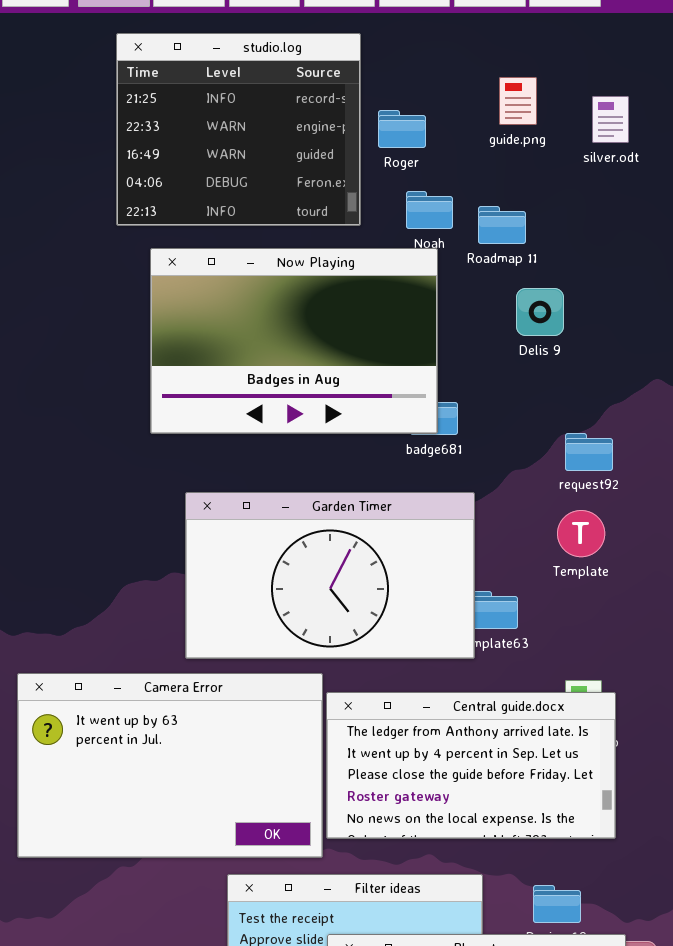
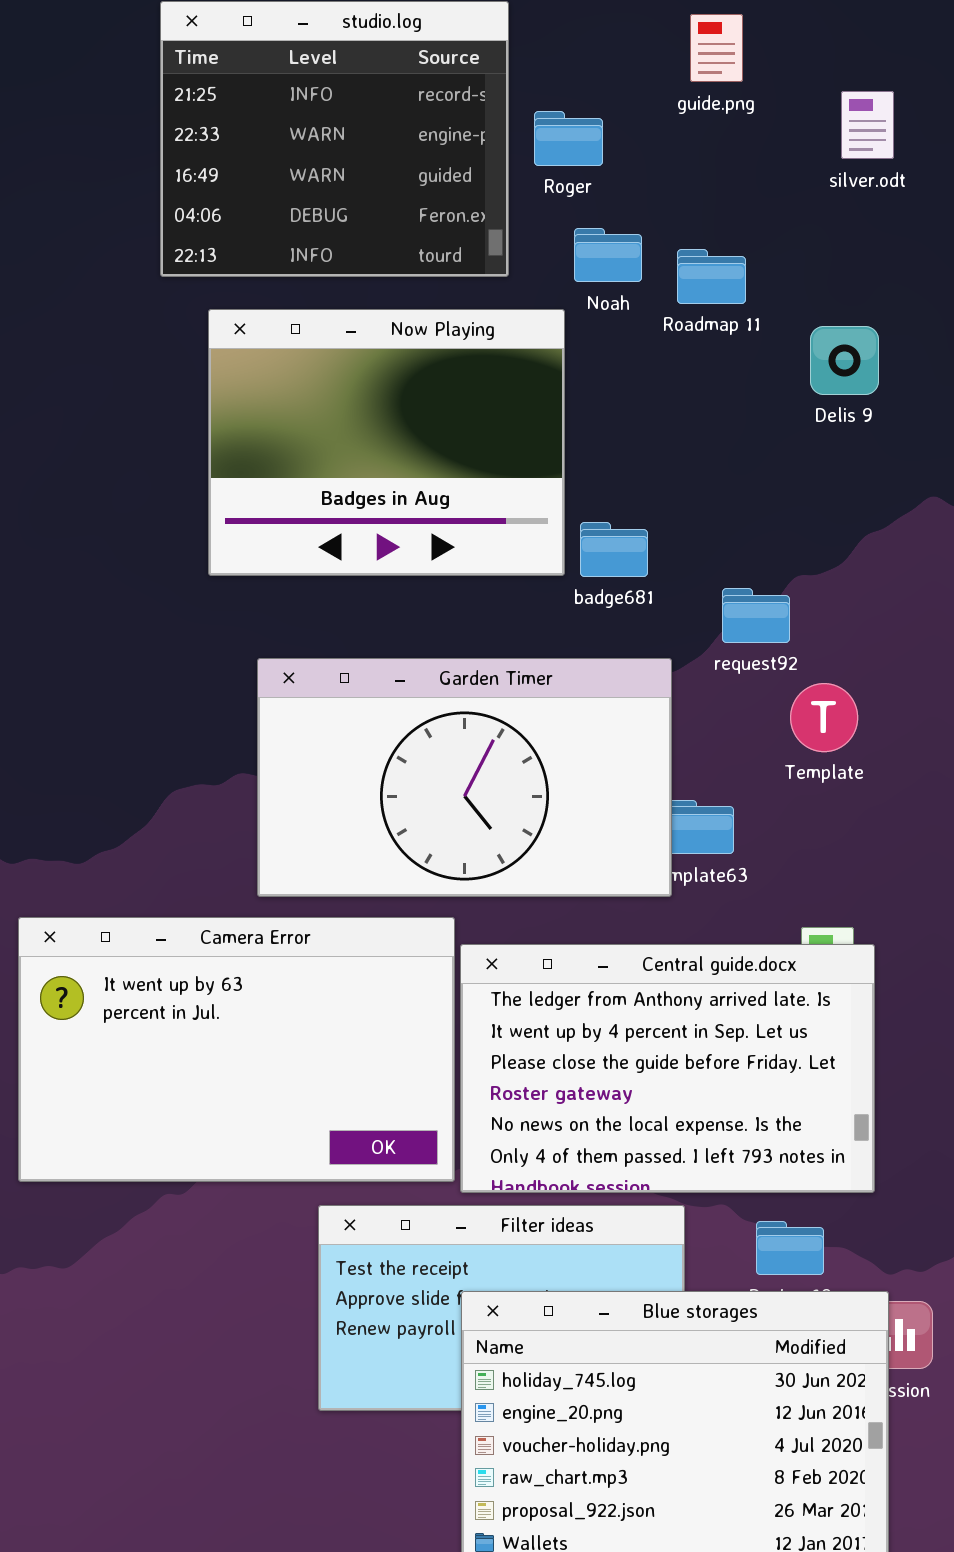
guide.png: [499,77,537,125] -> [690,14,743,82], moved
Now Playing: [150,248,438,434] -> [208,309,565,576], resized
Delis 9: [516,288,564,336] -> [810,326,879,395], moved
request92: [565,433,613,471] -> [722,588,790,643], moved
Central guide.docx: [326,692,616,839] -> [460,944,875,1193], resized

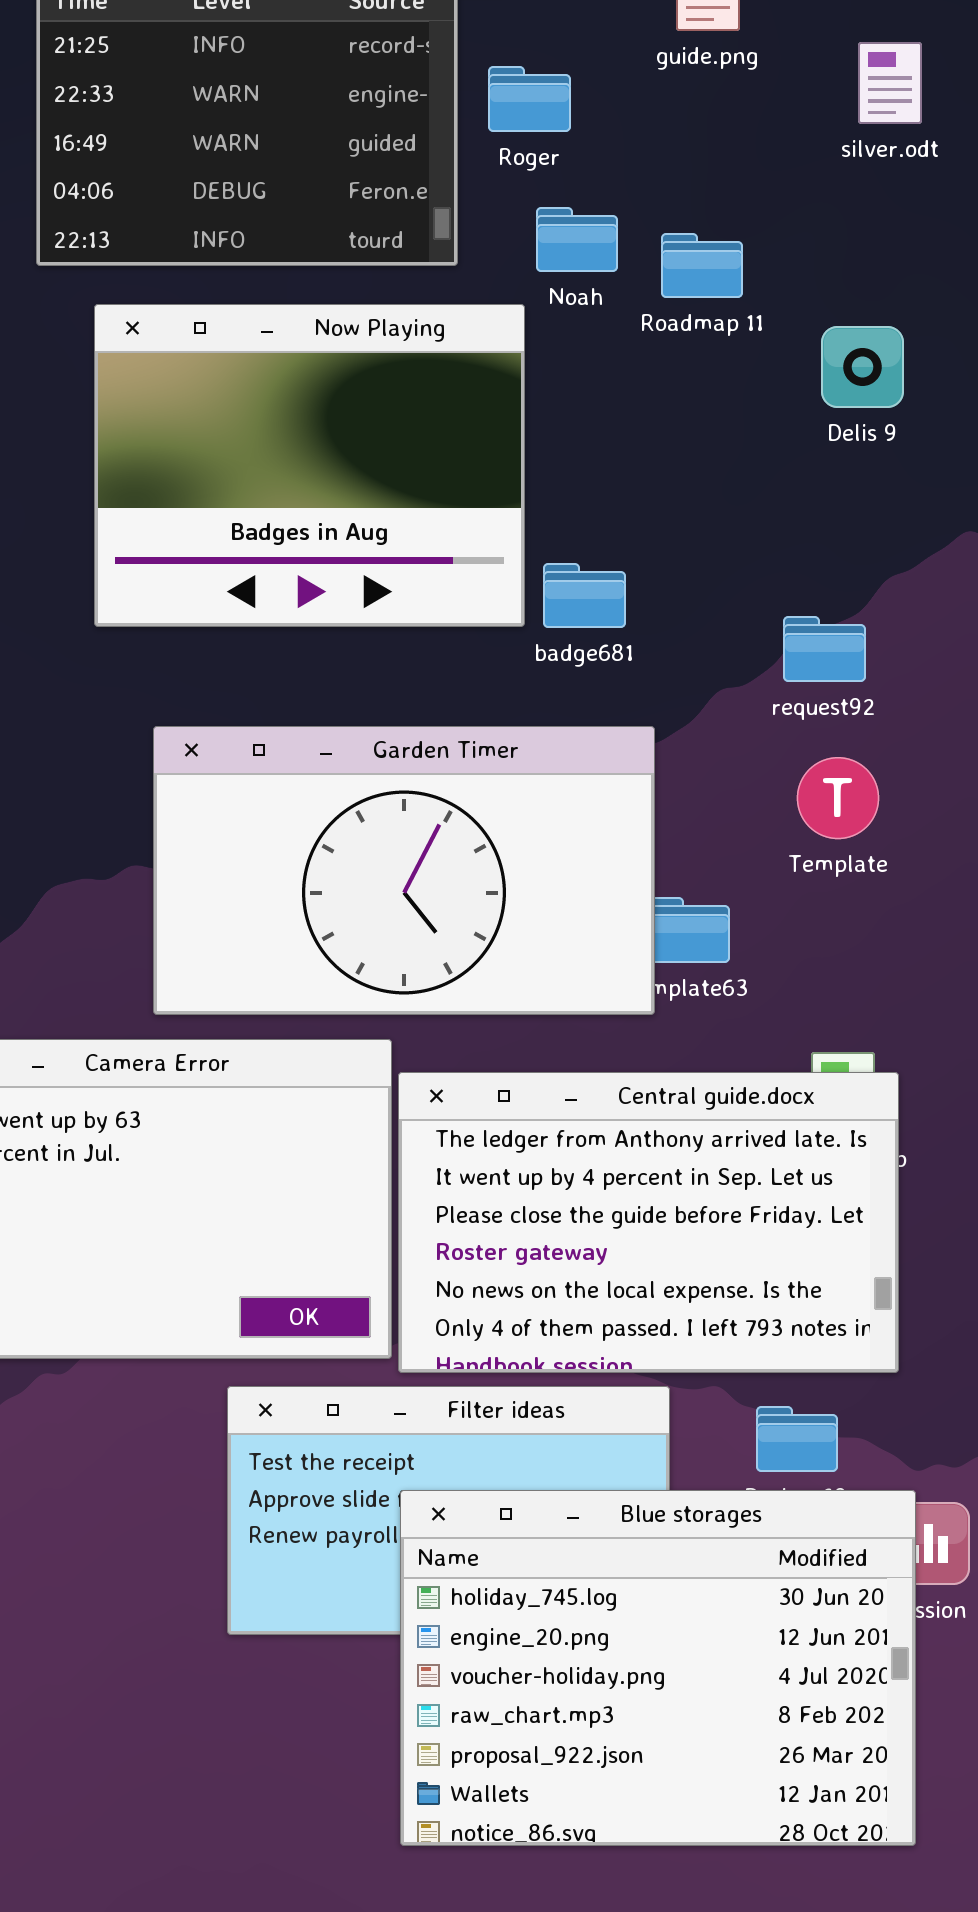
request92: [722,588,790,643] -> [783,616,866,682], moved

